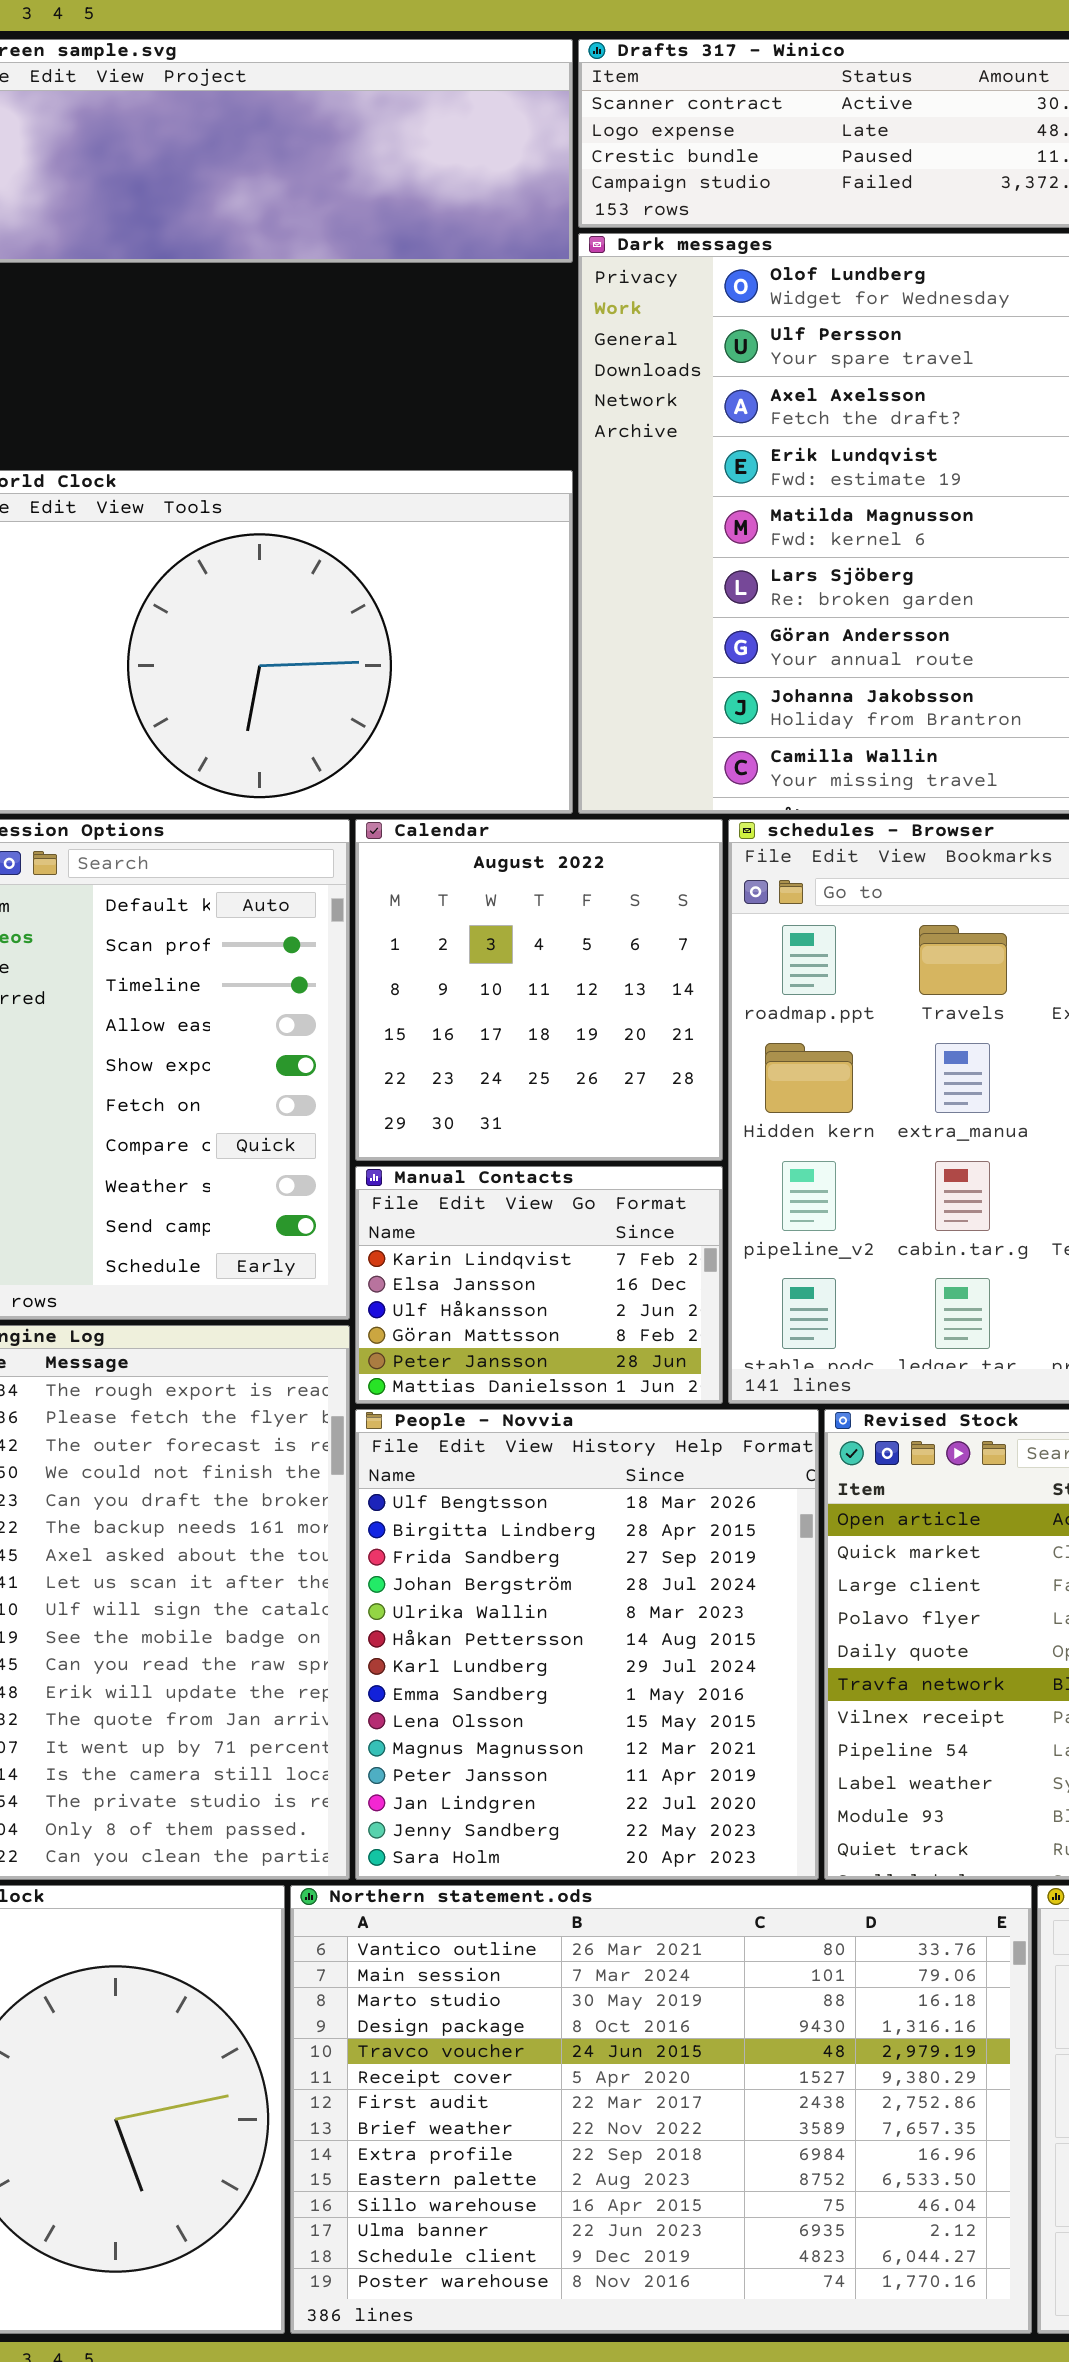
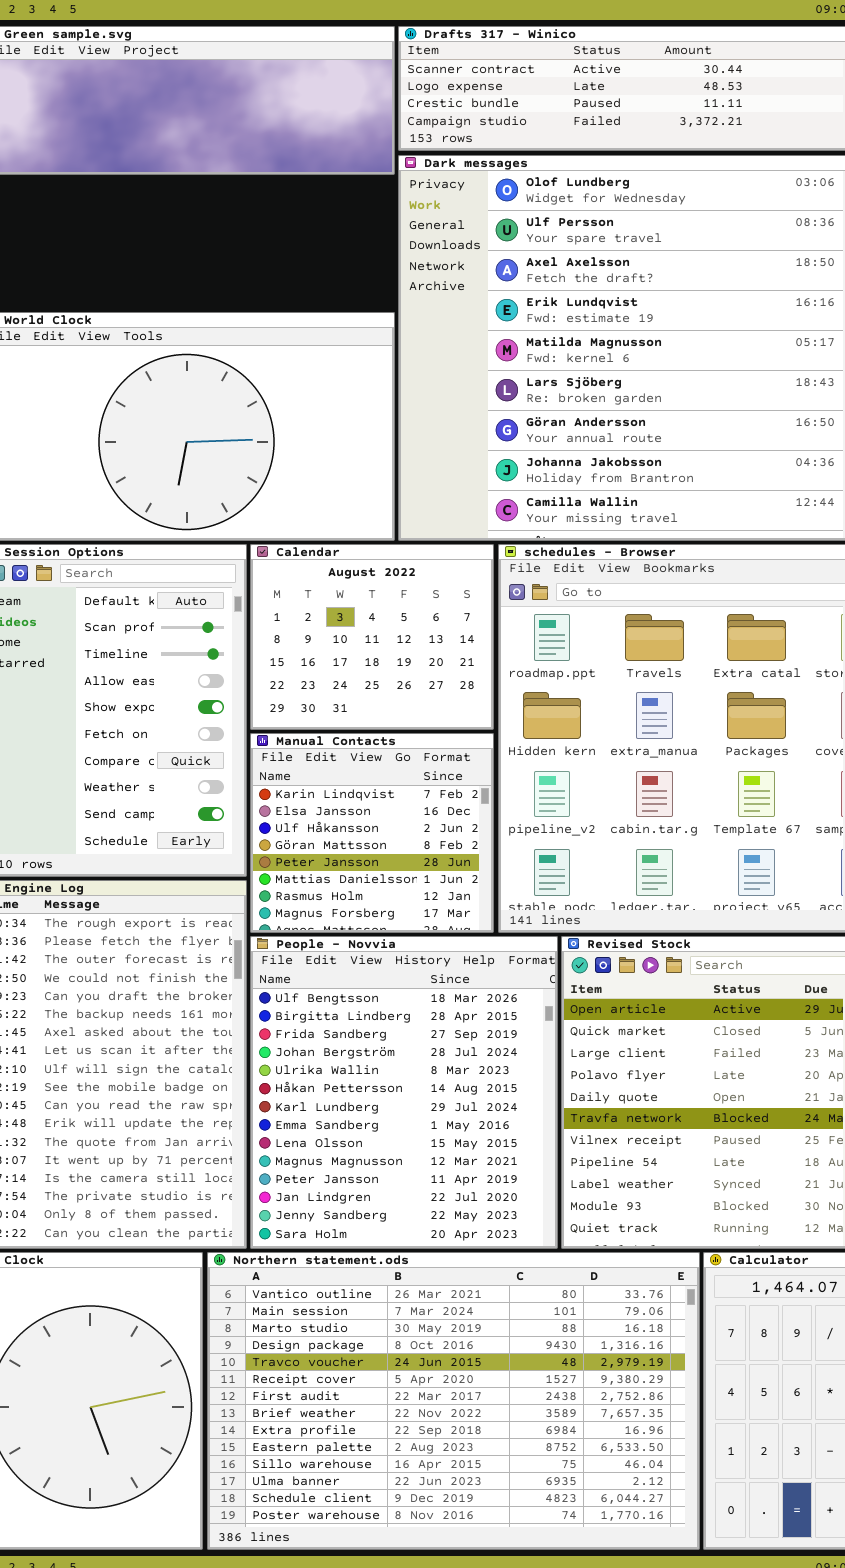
Calendar: [355,819,723,1161] -> [250,544,494,730], resized
Manual Contacts: [355,1166,723,1404] -> [250,733,494,933], resized

